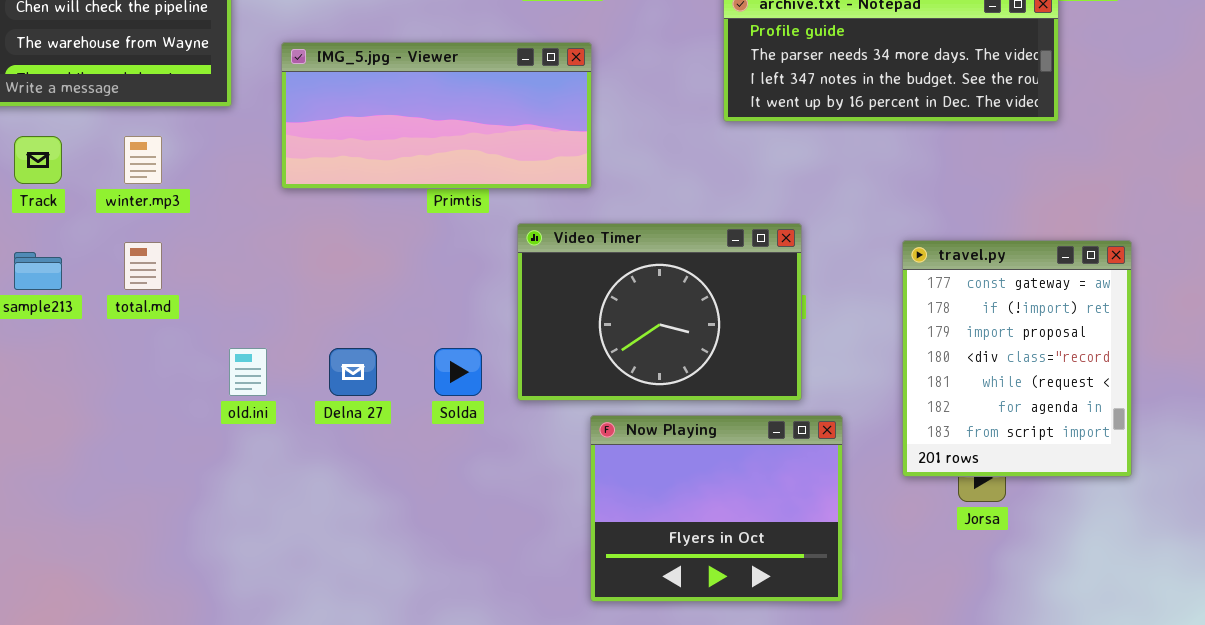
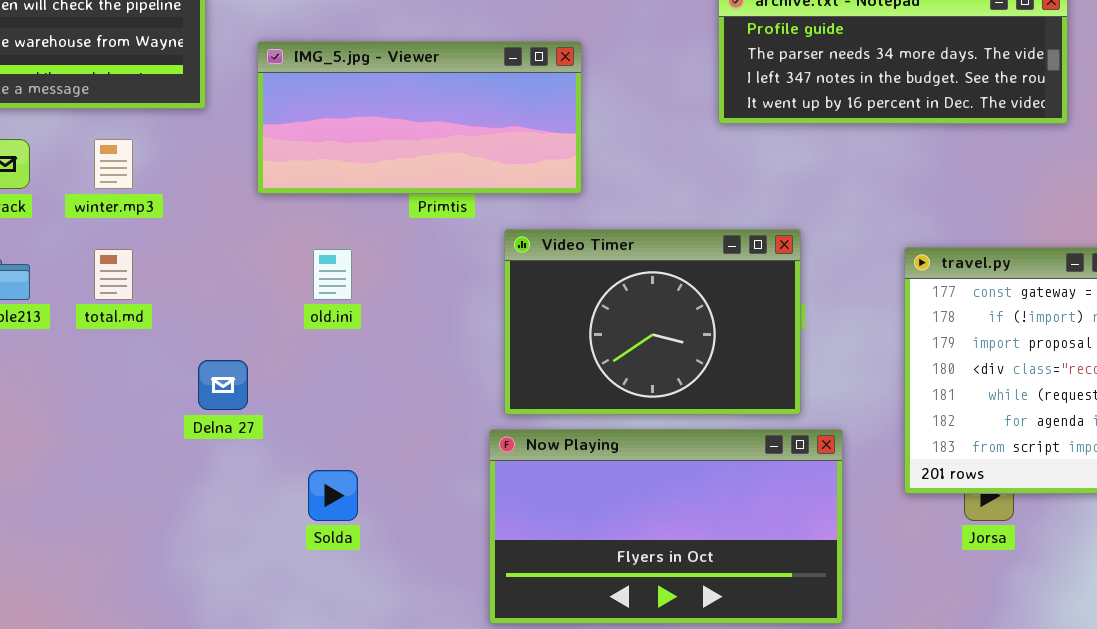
old.ini: [229,348,267,396] -> [313,249,352,300], moved
Delna 27: [329,348,377,396] -> [198,360,248,410], moved
Solda: [434,348,482,396] -> [308,470,358,521], moved
Now Playing: [590,415,843,602] -> [489,429,843,624], resized

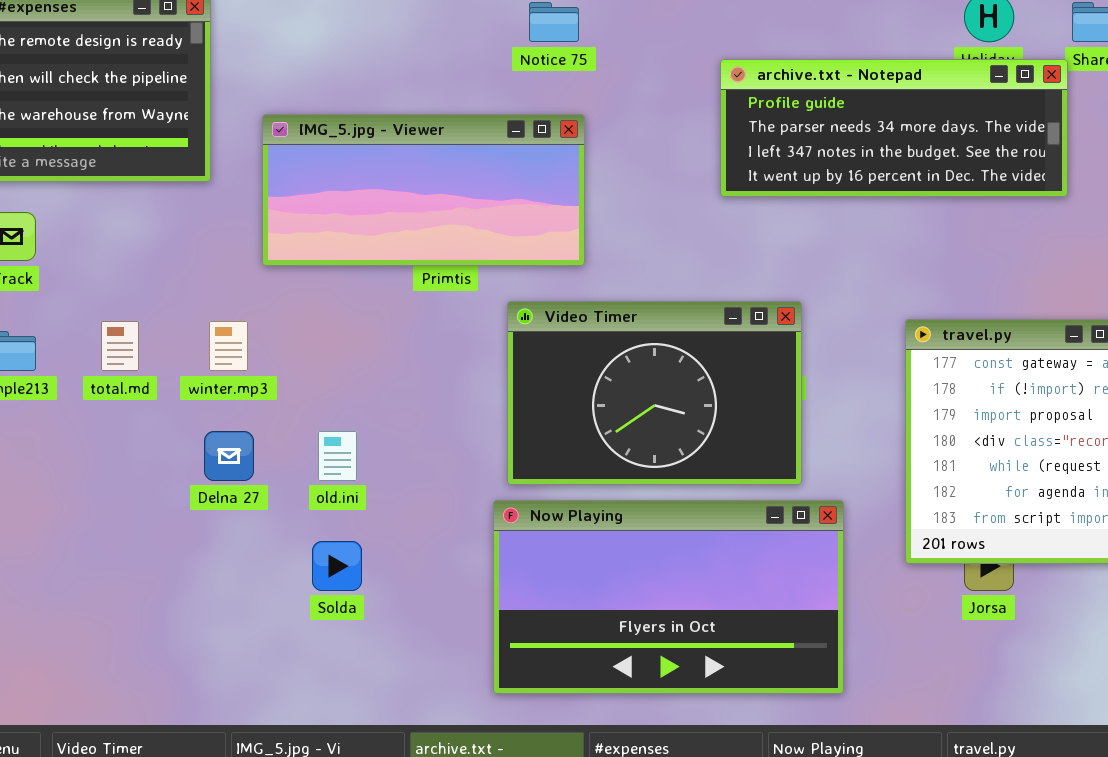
winter.mp3: [94,139,133,189] -> [209,321,248,371], moved
old.ini: [313,249,352,300] -> [318,431,357,481], moved

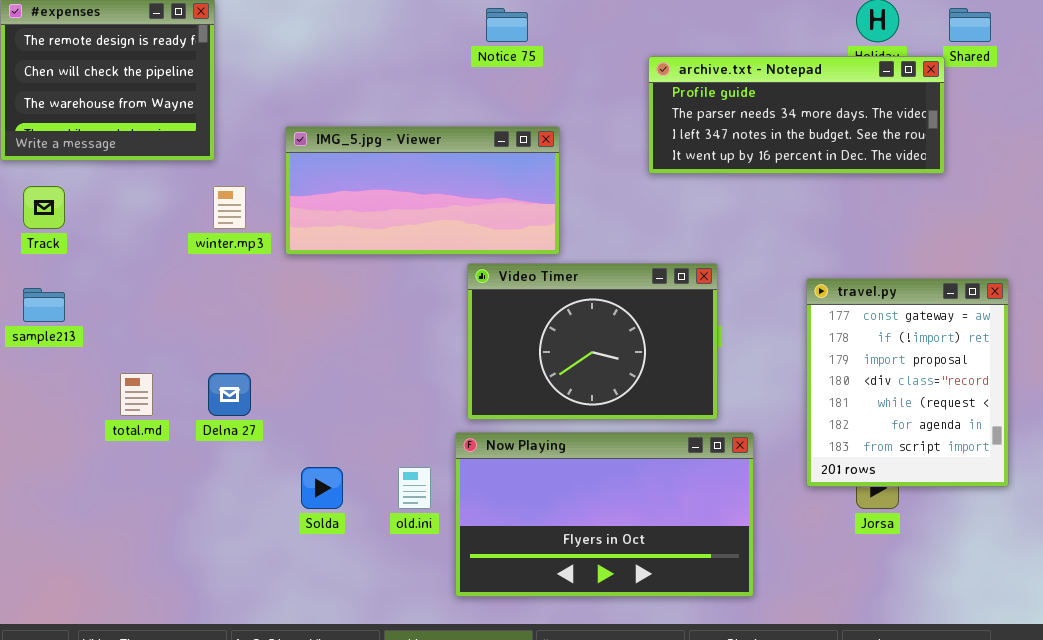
IMG_5.jpg - Viewer: [262,114,585,266] -> [285,126,560,255], moved
total.md: [101,321,139,371] -> [120,373,153,416], moved
winter.mp3: [209,321,248,371] -> [213,186,246,229], moved
old.ini: [318,431,357,481] -> [398,467,431,509], moved

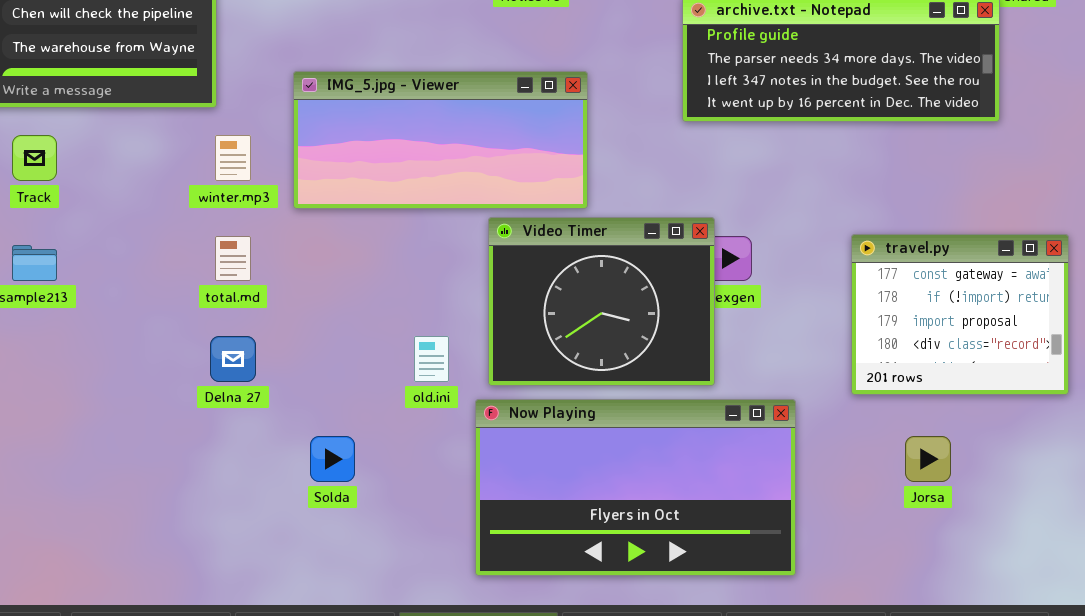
Video Timer: [467,263,718,420] -> [488,217,715,386], resized
travel.py: [806,278,1009,487] -> [851,234,1069,395], resized
total.md: [120,373,153,416] -> [215,236,251,281], moved
old.ini: [398,467,431,509] -> [414,336,449,382], moved

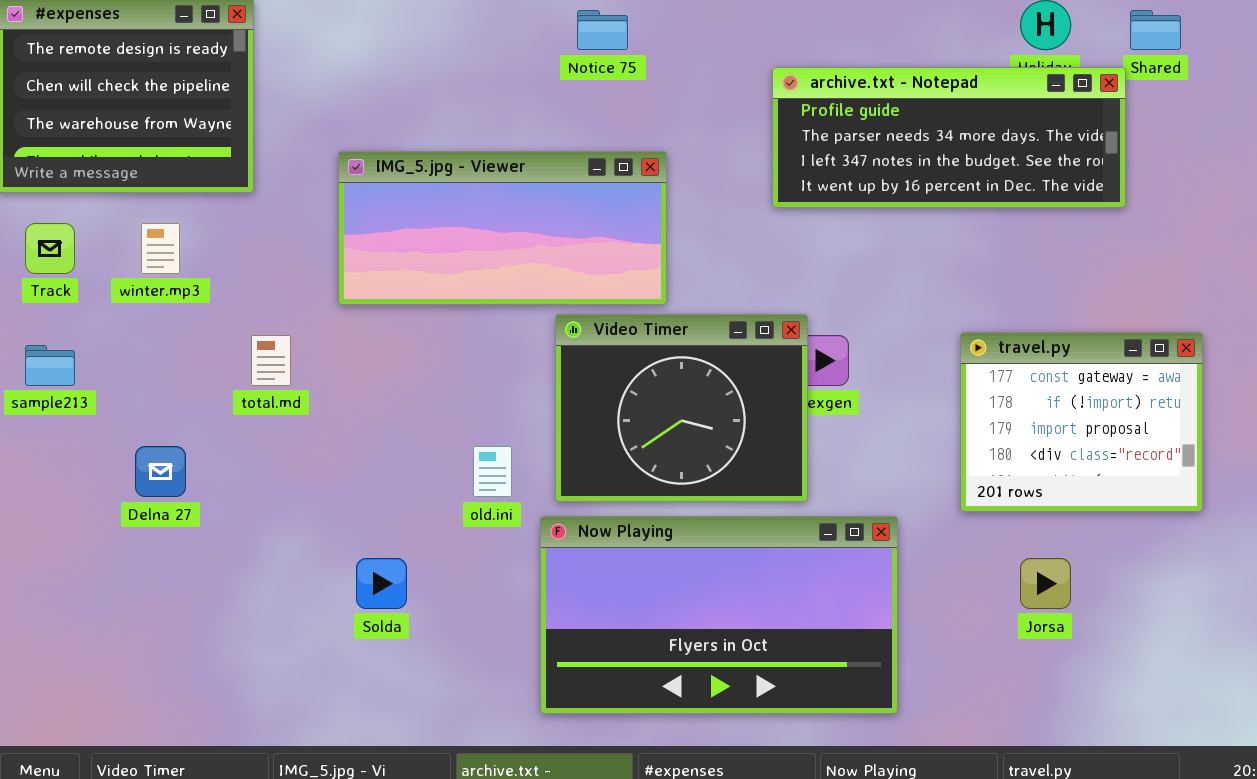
winter.mp3: [215,135,251,181] -> [141,223,180,274], moved
Delna 27: [210,336,256,382] -> [135,446,186,497], moved

